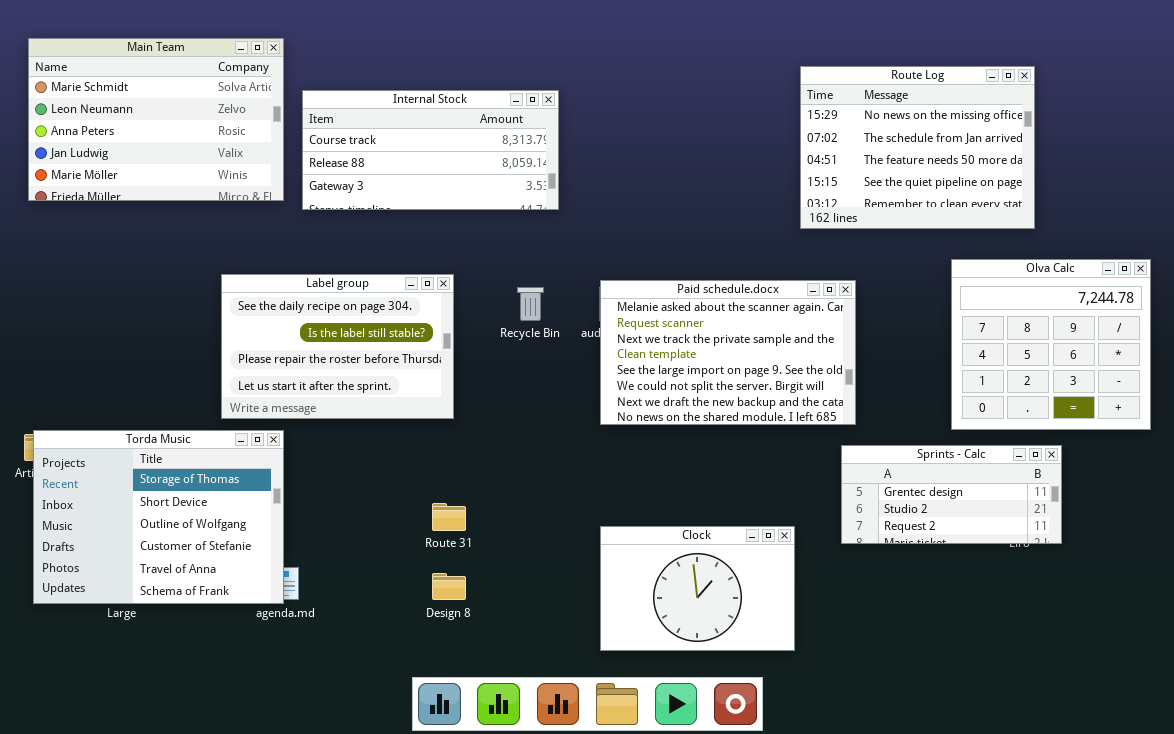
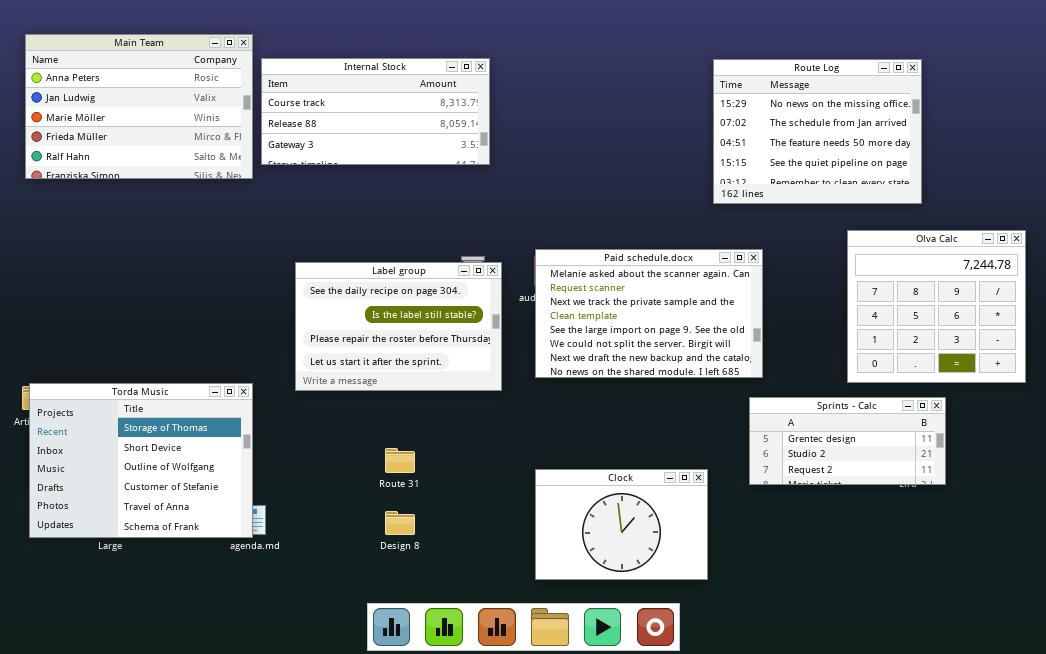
Main Team: [28,38,284,201] -> [25,34,253,179], scrolled down 2 rows
Internal Stock: [302,90,559,210] -> [261,58,490,165], moved
Label group: [221,274,454,419] -> [295,262,502,391], moved

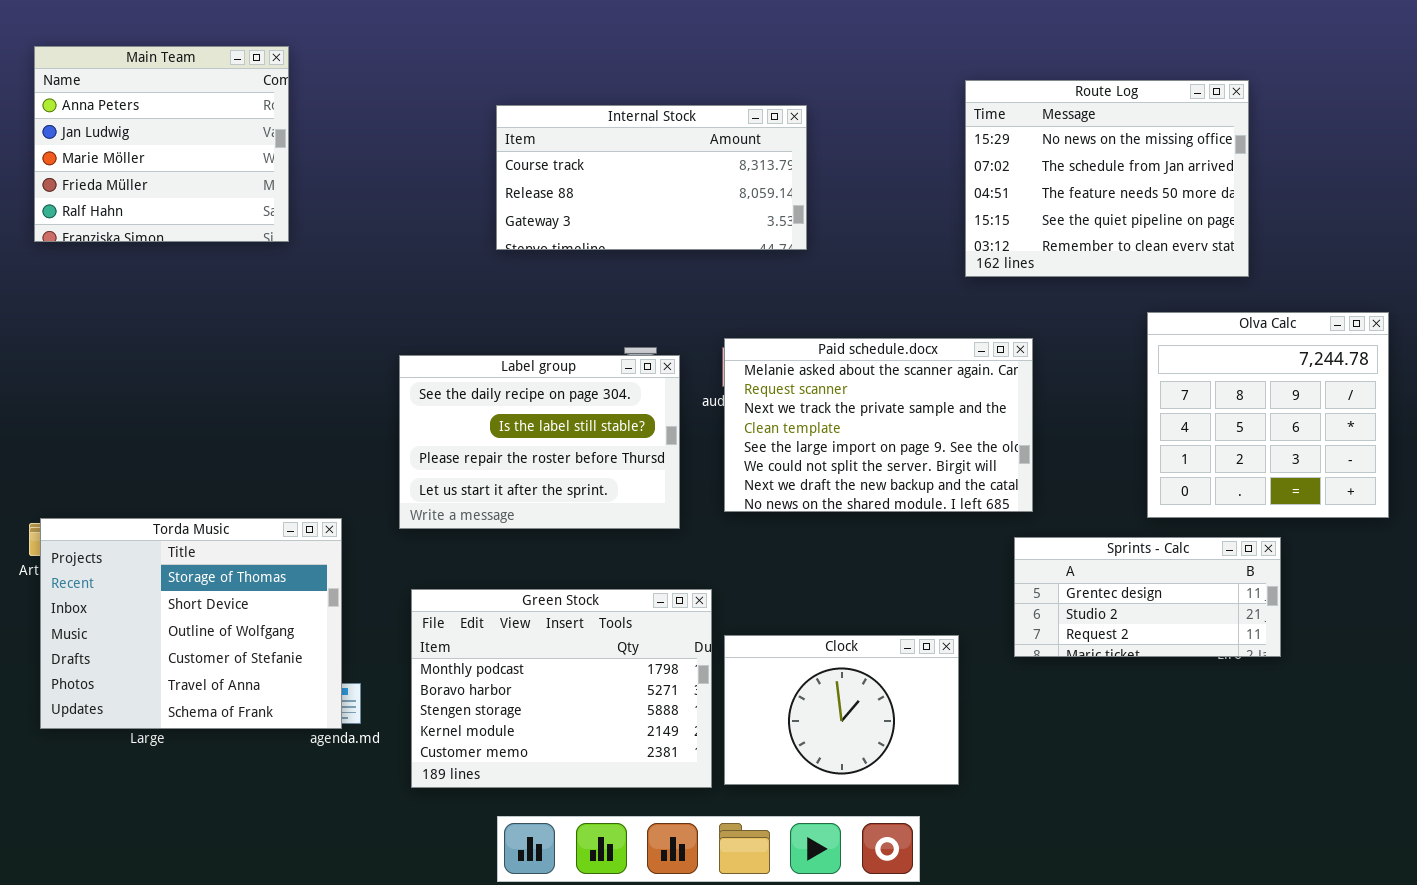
Main Team: [25,34,253,179] -> [34,46,289,242], resized
Internal Stock: [261,58,490,165] -> [496,105,807,250], moved
Green Stock: none -> [411,589,712,788], opened

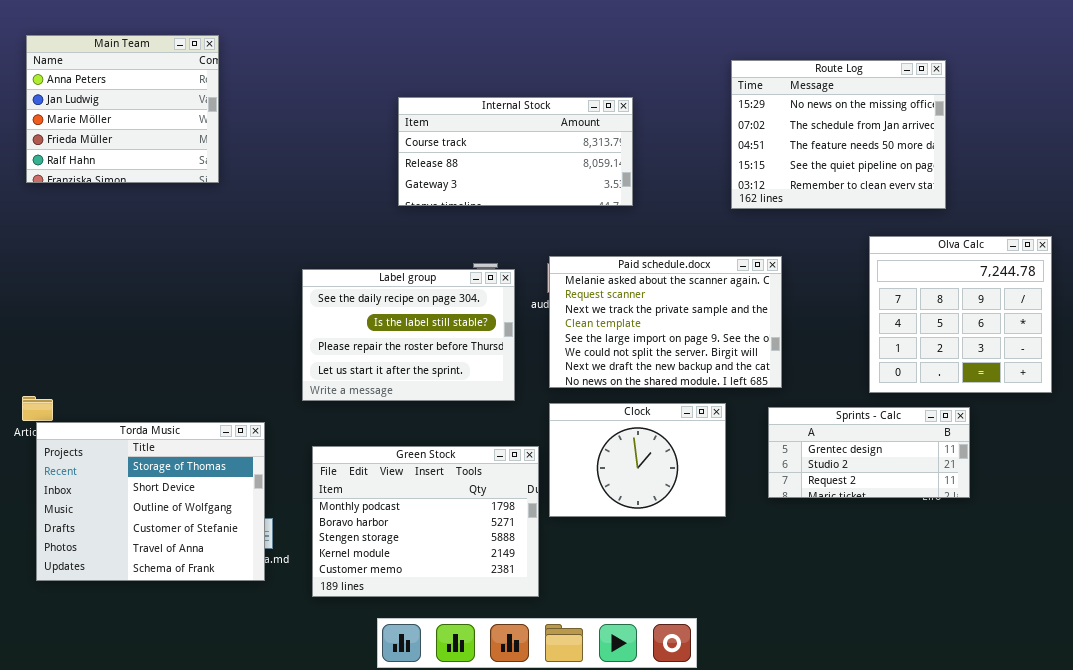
Internal Stock: [496,105,807,250] -> [398,97,633,206], moved
Torda Music: [40,518,342,729] -> [36,422,265,581], moved
Clock: [724,635,959,785] -> [549,403,726,517], moved

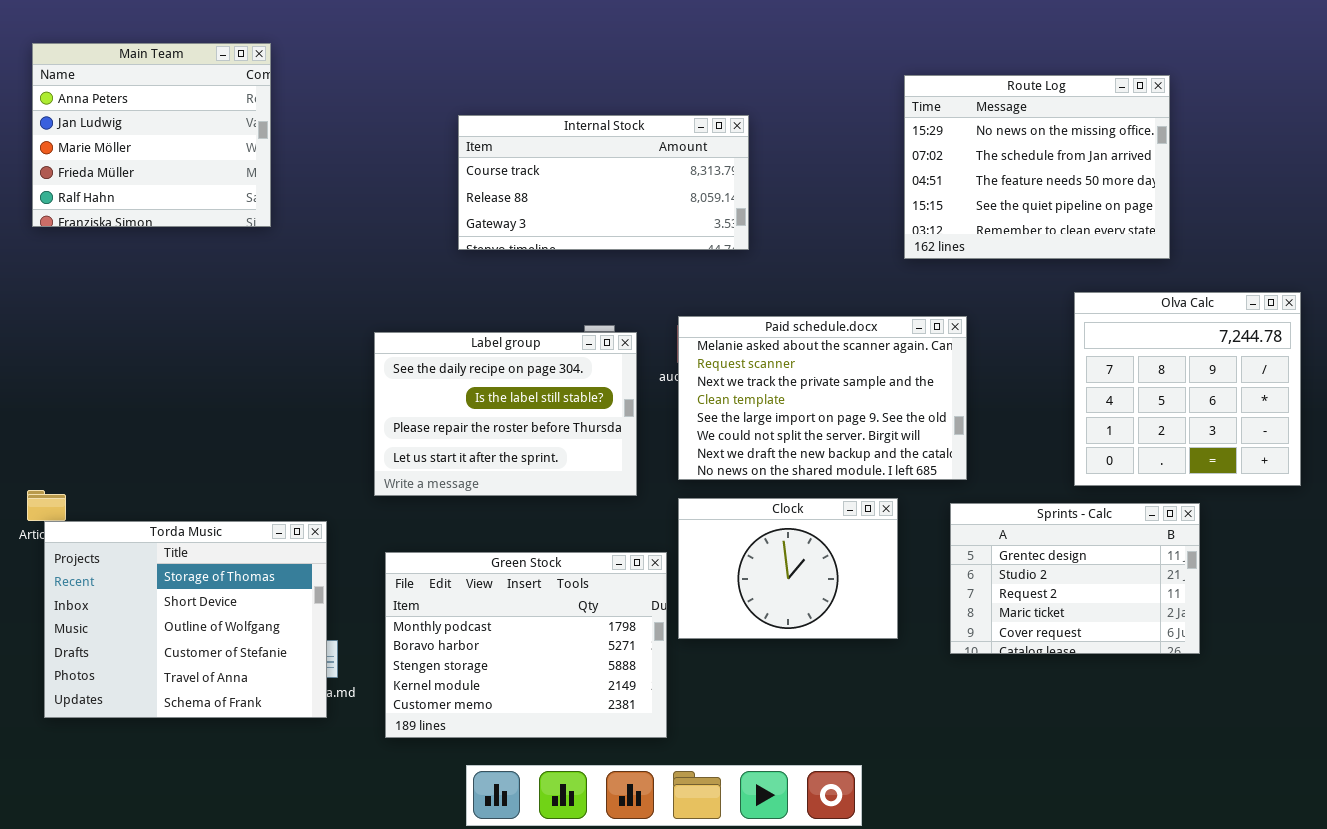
Internal Stock: [398,97,633,206] -> [458,115,749,250], moved
Sprints - Calc: [768,407,970,498] -> [950,503,1200,654], resized

